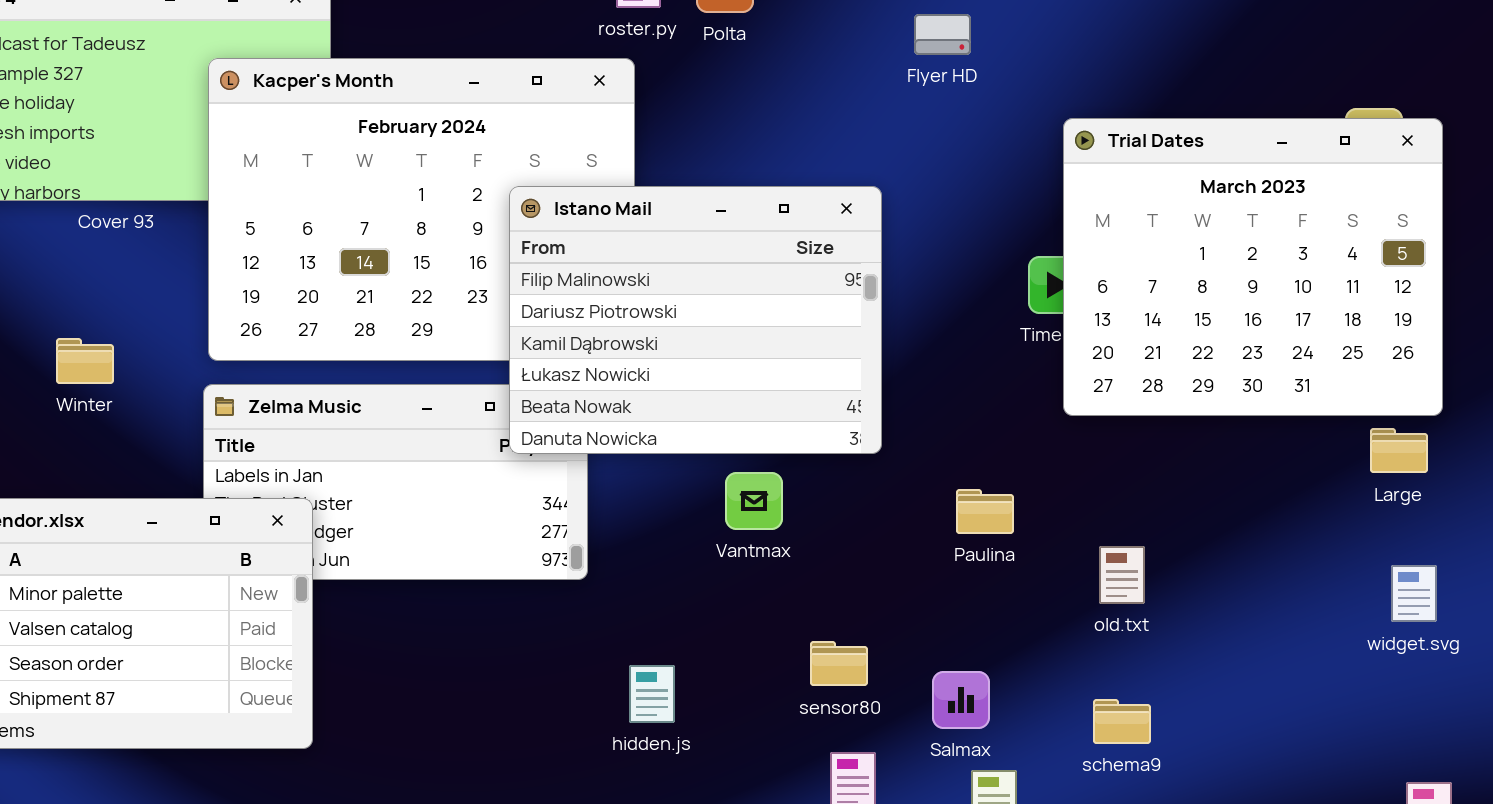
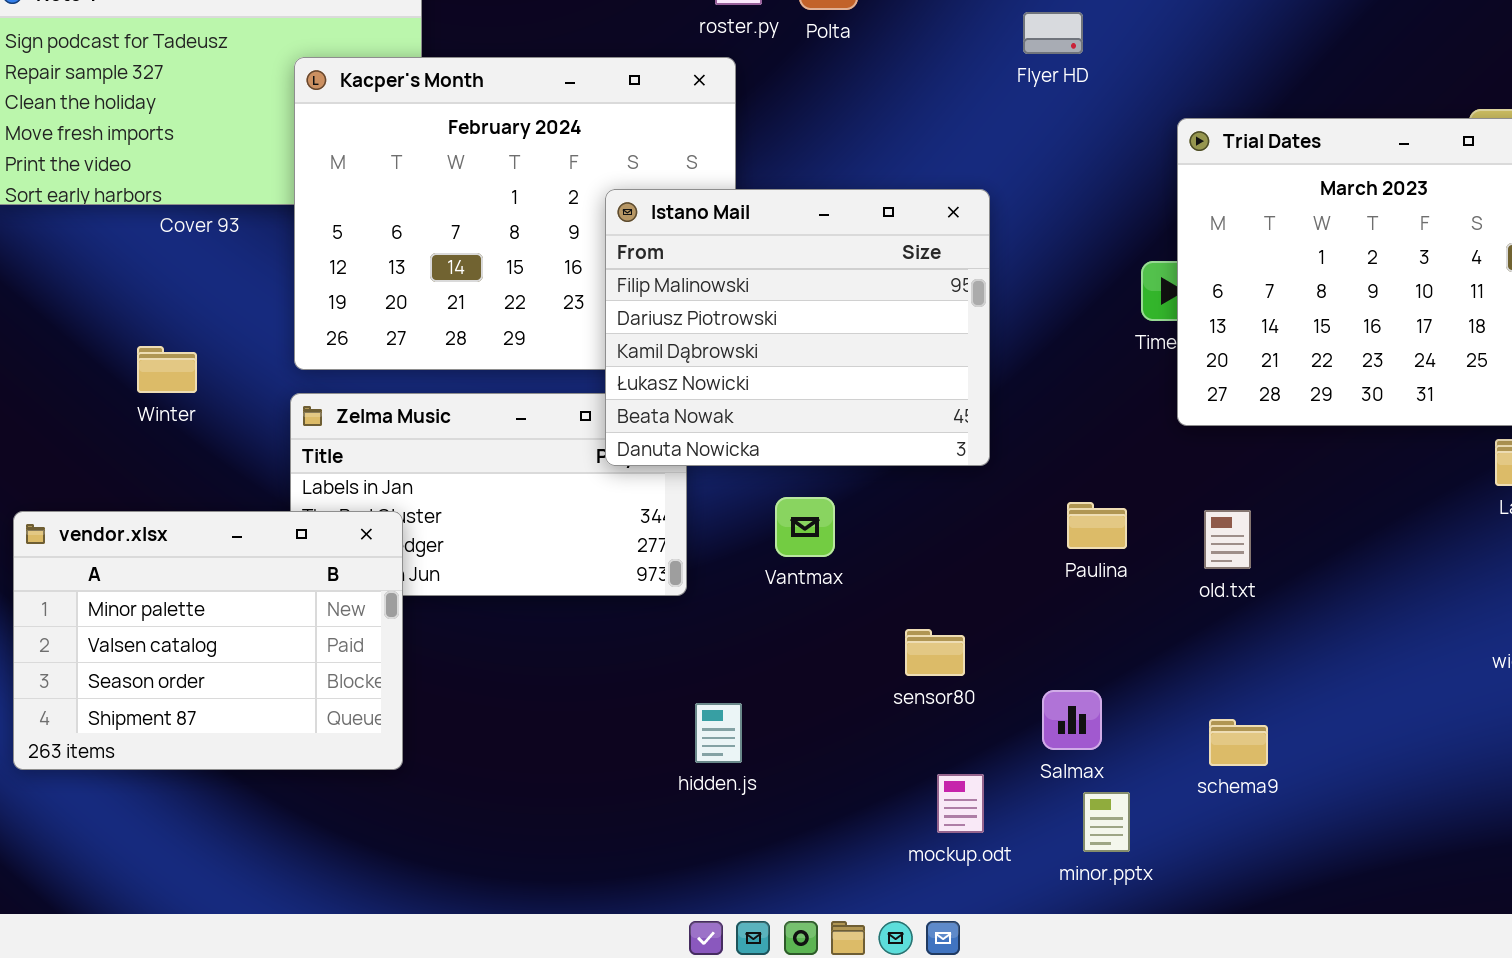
Vantmax: [725,472,783,530] -> [775,497,835,557], moved
old.txt: [1099,546,1145,604] -> [1204,510,1251,569], moved
sensor80: [810,641,868,686] -> [905,629,965,676], moved
hidden.js: [629,665,675,723] -> [695,703,742,763], moved

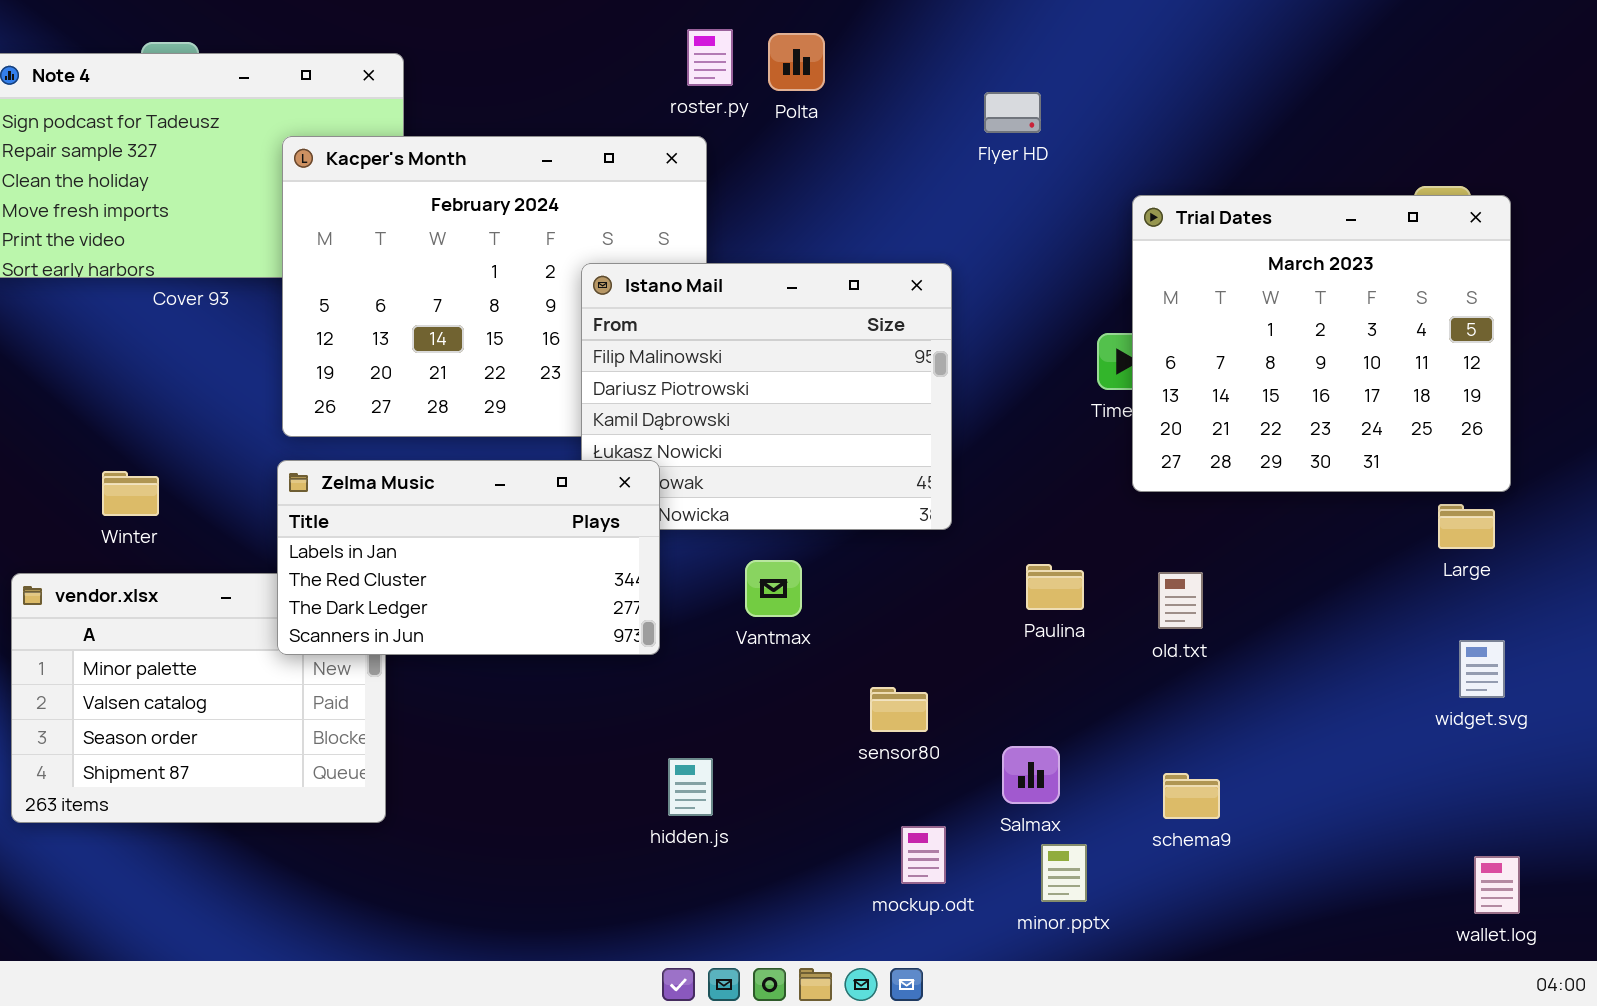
Winter: [137,346,197,393] -> [102,471,159,516], moved
Zelma Music: [290,393,687,596] -> [277,460,660,655], raised

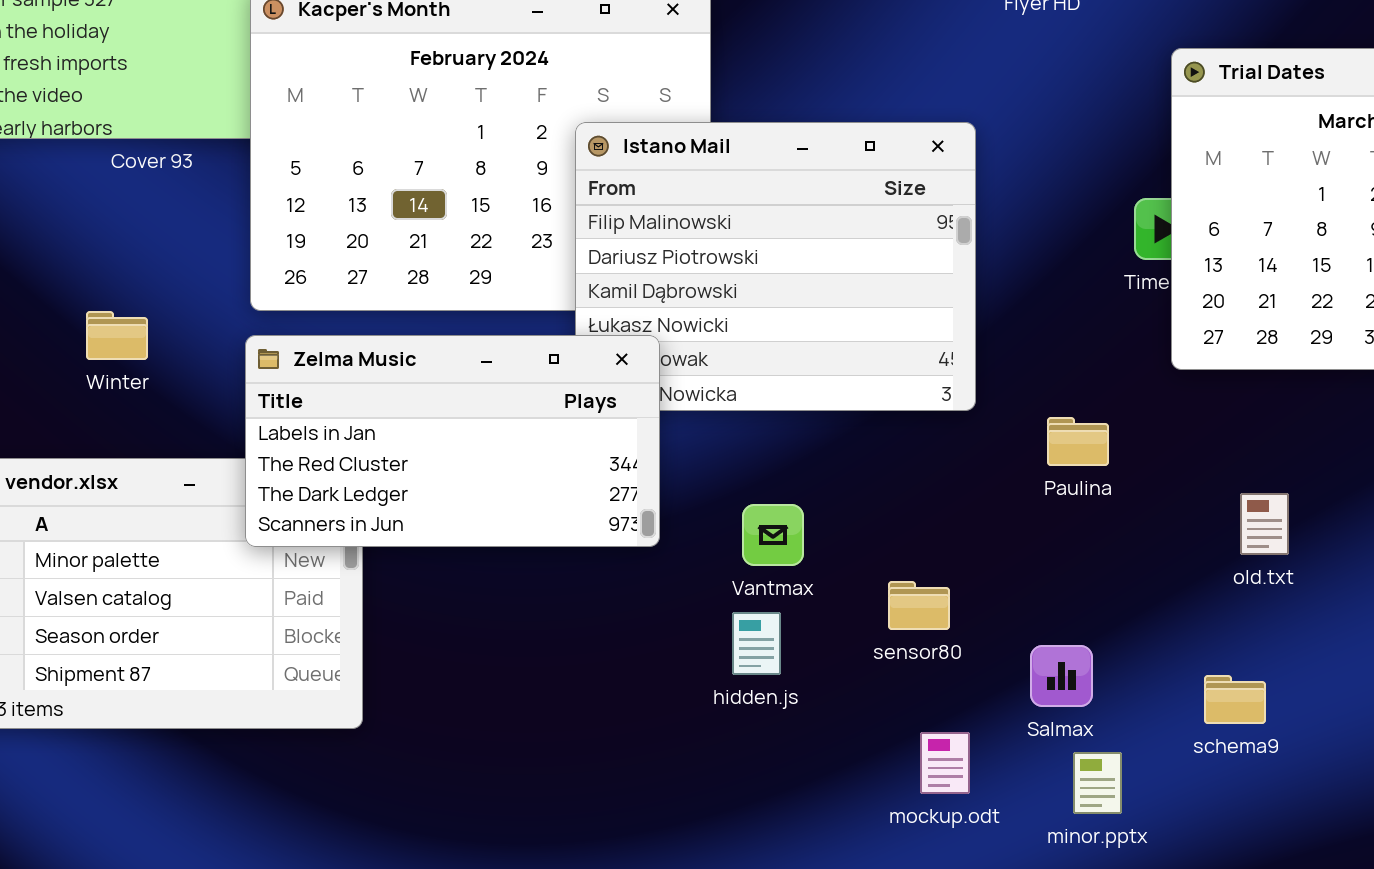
Winter: [102,471,159,516] -> [86,311,148,360], moved
Vantmax: [745,560,802,617] -> [742,504,804,566], moved
Paulina: [1026,564,1084,610] -> [1047,417,1109,466], moved
old.txt: [1158,572,1203,629] -> [1240,493,1289,555], moved
hidden.js: [668,758,713,816] -> [732,612,781,675], moved

